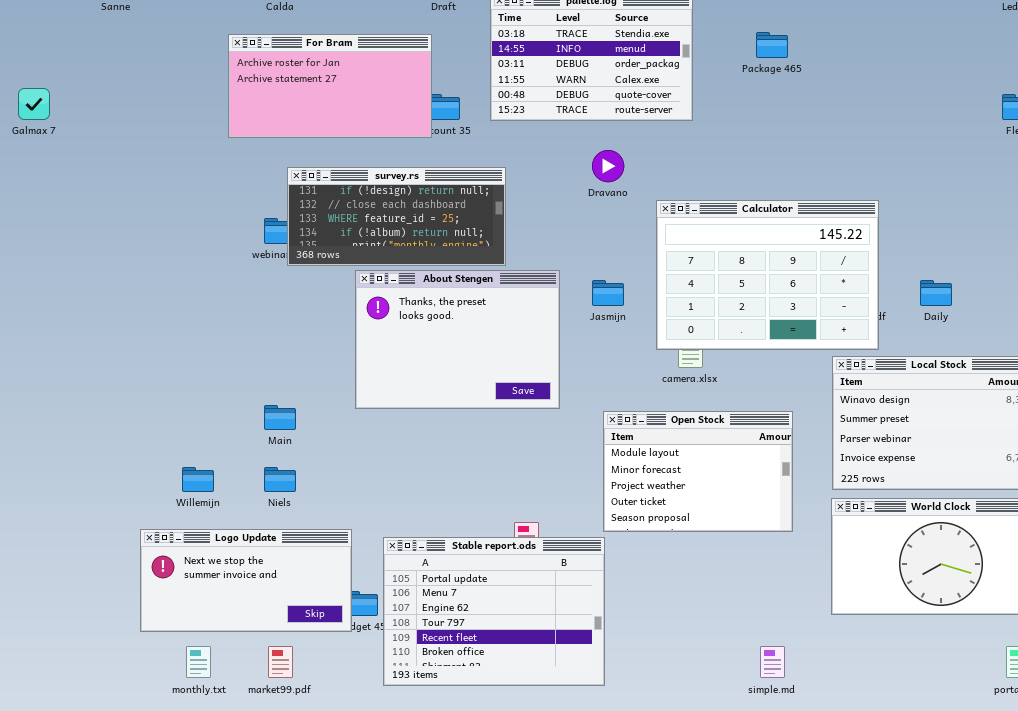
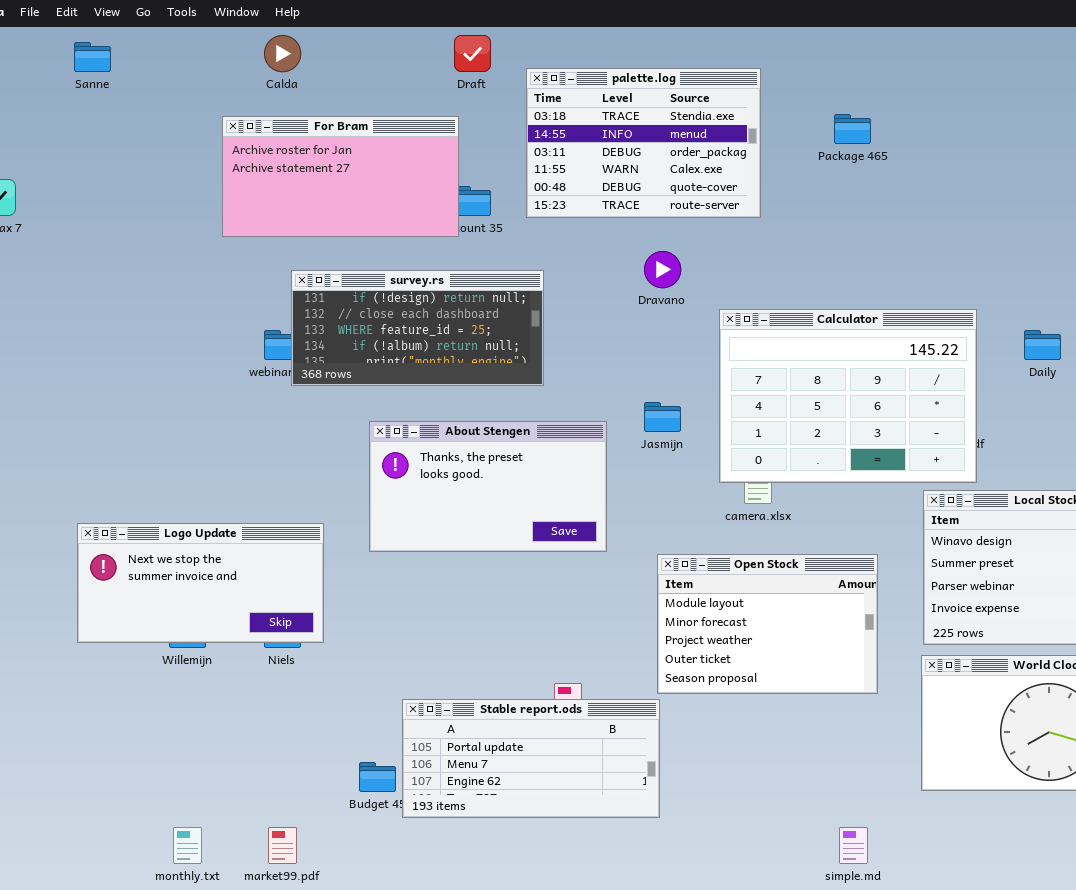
About Stengen: [355,270,560,409] -> [369,421,607,552], resized
Daily: [920,280,952,306] -> [1024,330,1061,360], moved
Logo Update: [140,529,352,632] -> [77,523,324,643], moved
Stable report.ods: [383,537,605,686] -> [402,699,660,818], resized

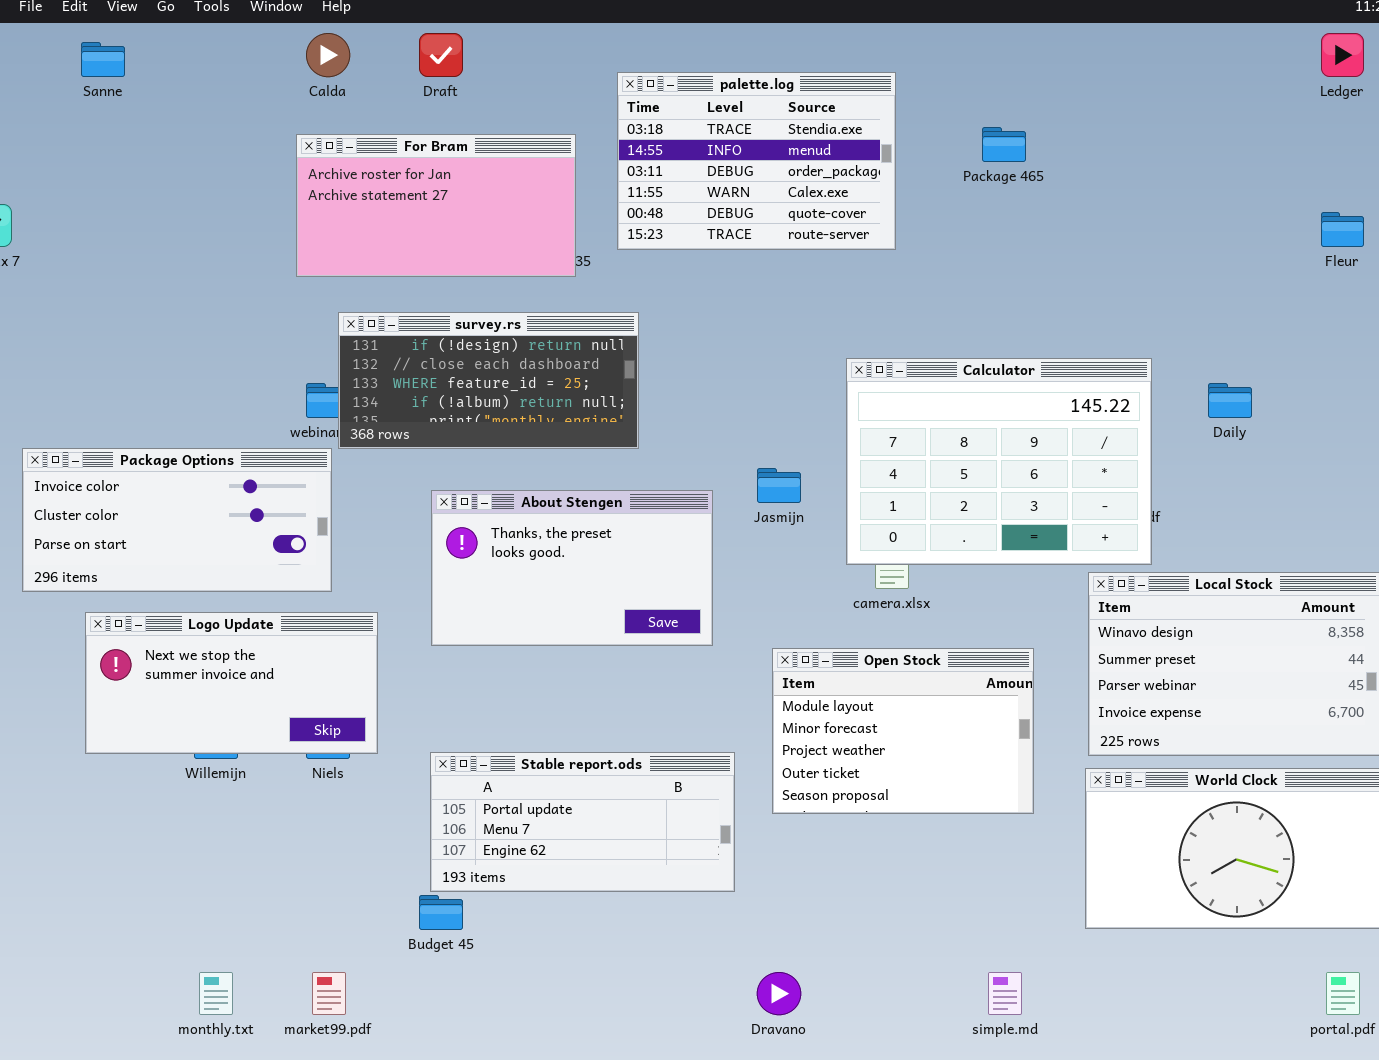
Draft: [454,35,491,72] -> [419,33,463,77], moved
For Bram: [222,116,459,237] -> [296,134,576,277], moved
Dravano: [644,251,681,288] -> [757,972,801,1015], moved
Package Options: none -> [22,448,332,592], opened
Stable report.ods: [402,699,660,818] -> [430,752,735,892], moved

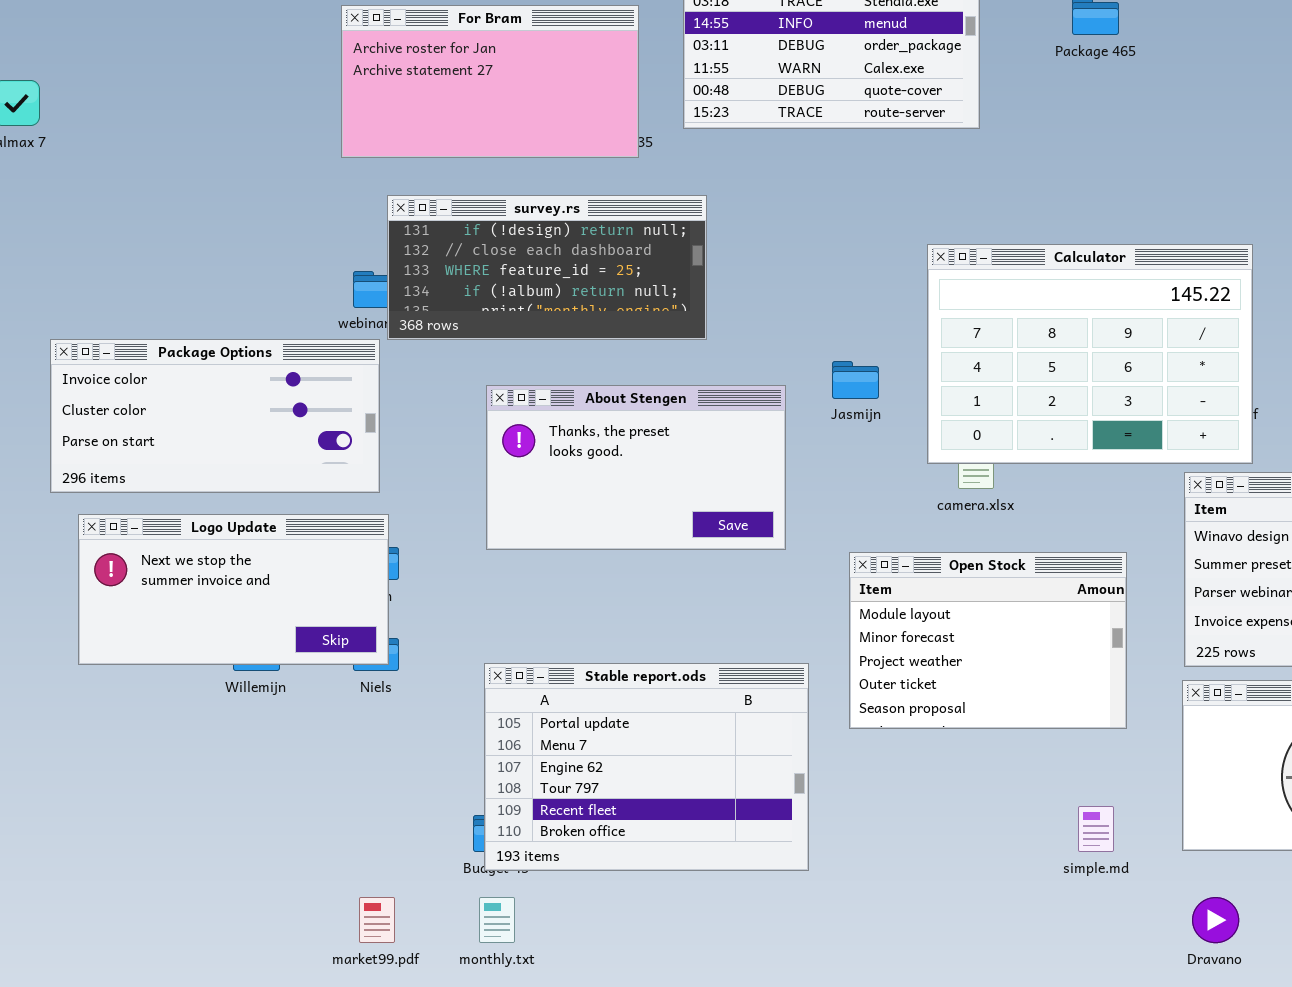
Logo Update: [85,612,378,754] -> [78,514,389,665], moved
Stable report.ods: [430,752,735,892] -> [484,663,809,871], resized
monthly.txt: [199,972,233,1015] -> [479,897,515,943], moved
Dravano: [757,972,801,1015] -> [1192,897,1239,943], moved
simple.md: [988,972,1022,1015] -> [1078,806,1114,852], moved

